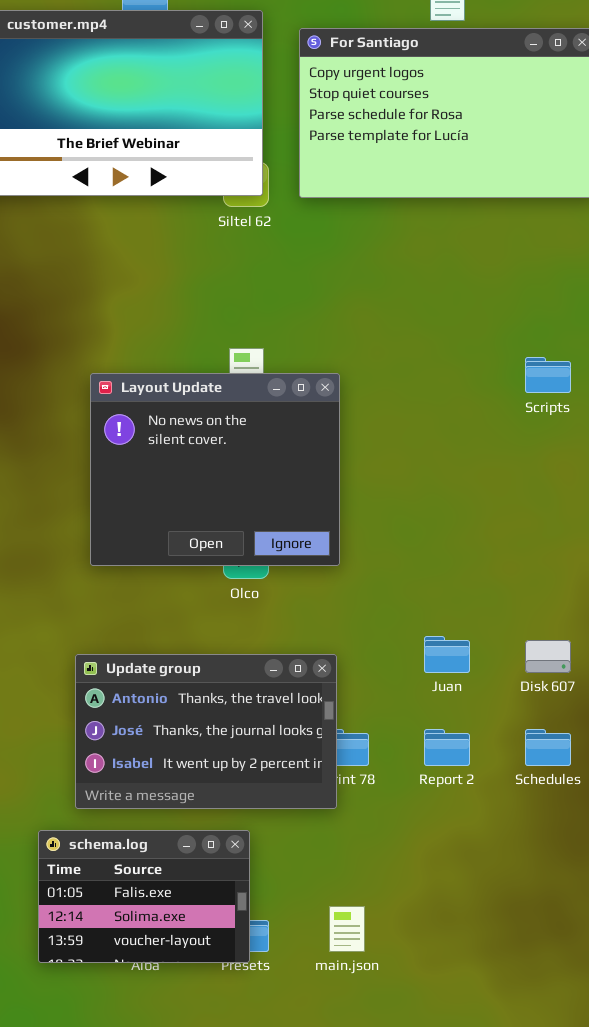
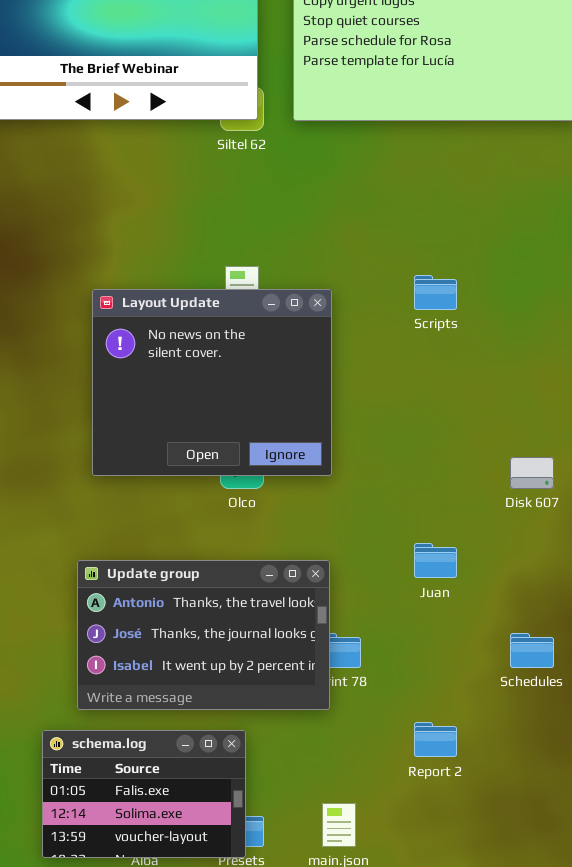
Scripts: [525,357,571,393] -> [414,275,457,310], moved
Disk 607: [525,640,571,673] -> [510,457,554,489], moved
Report 2: [424,729,470,766] -> [414,722,457,757], moved

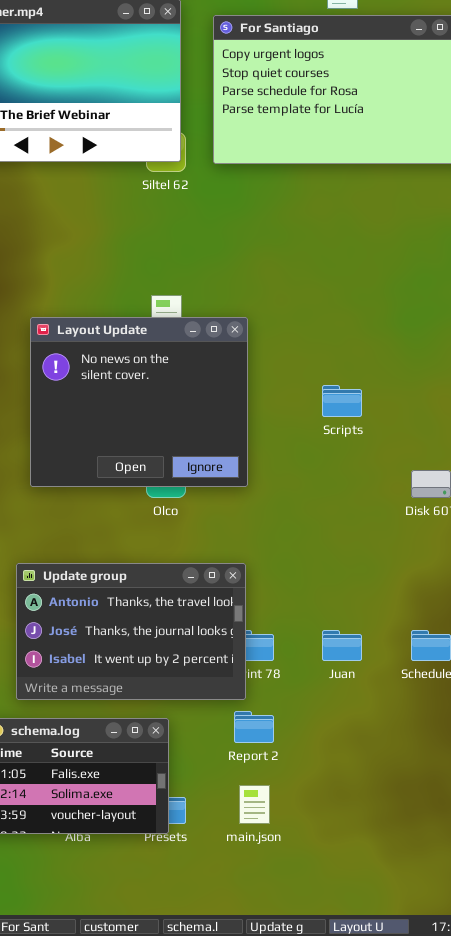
Scripts: [414,275,457,310] -> [322,385,362,417], moved
Juan: [414,543,457,578] -> [322,630,362,661], moved
Report 2: [414,722,457,757] -> [234,711,274,743], moved

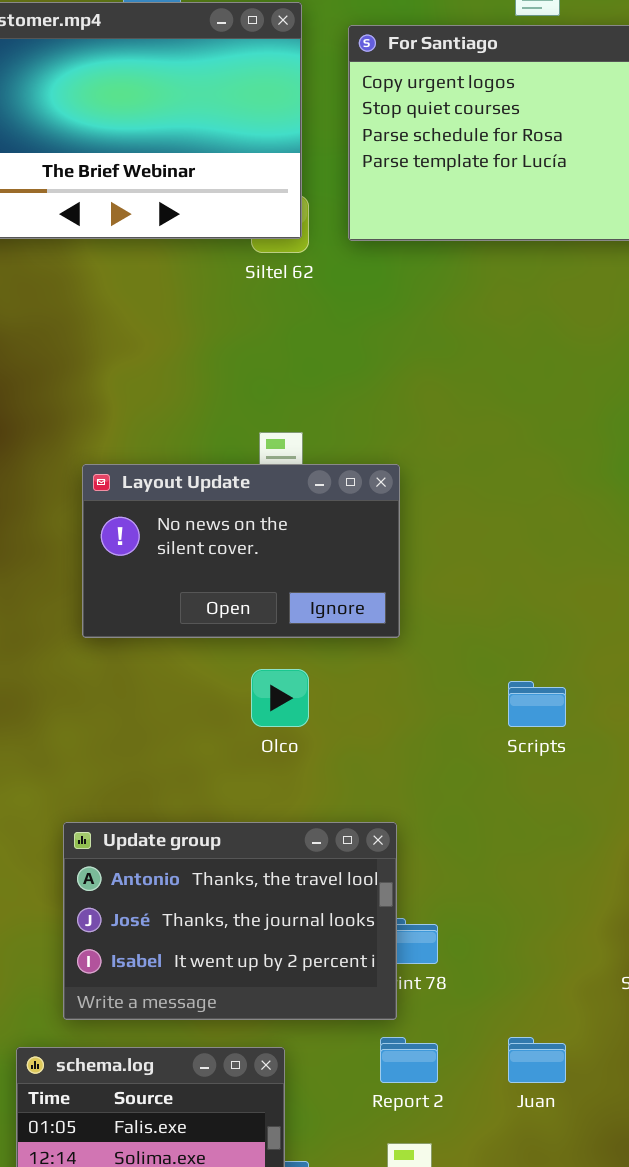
Layout Update: [30,317,248,487] -> [82,464,400,638], resized
Scripts: [322,385,362,417] -> [508,681,566,727], moved
Juan: [322,630,362,661] -> [508,1037,566,1083], moved

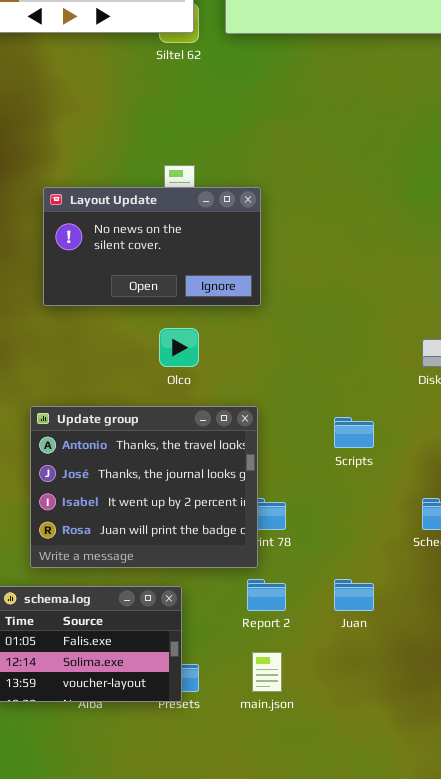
Scripts: [508,681,566,727] -> [334,417,374,448], moved
Update group: [63,822,397,1020] -> [30,406,258,568], resized

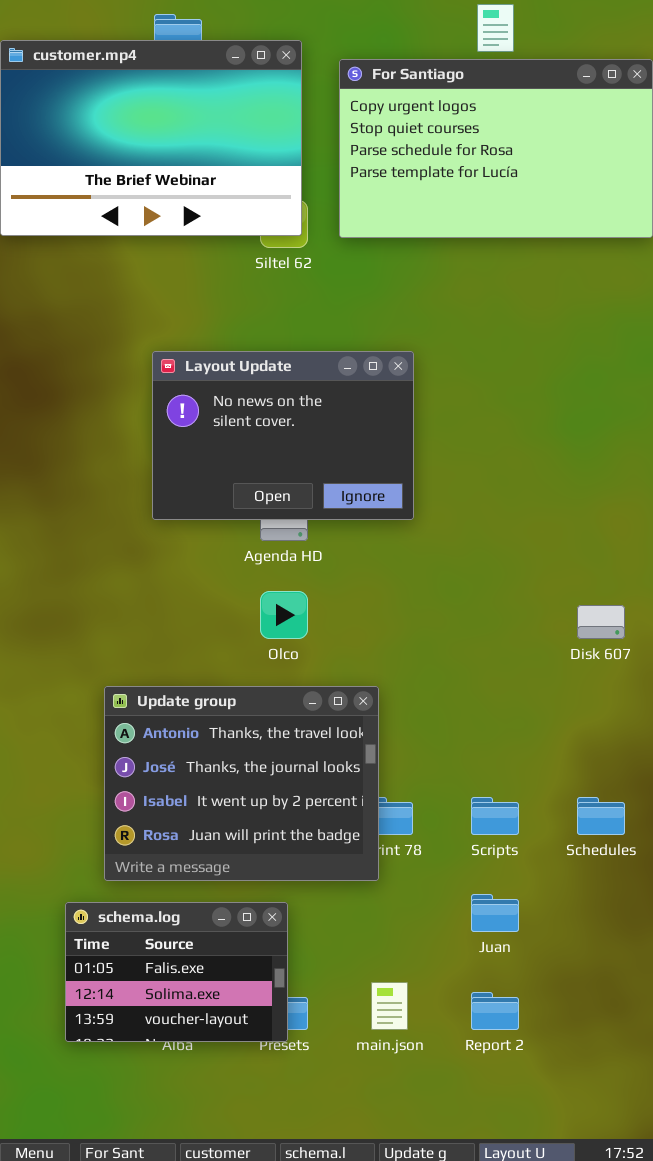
Layout Update: [43,187,261,306] -> [152,351,414,520], moved, resized
Scripts: [334,417,374,448] -> [471,797,519,835], moved
Report 2: [247,579,286,611] -> [471,992,519,1030], moved

